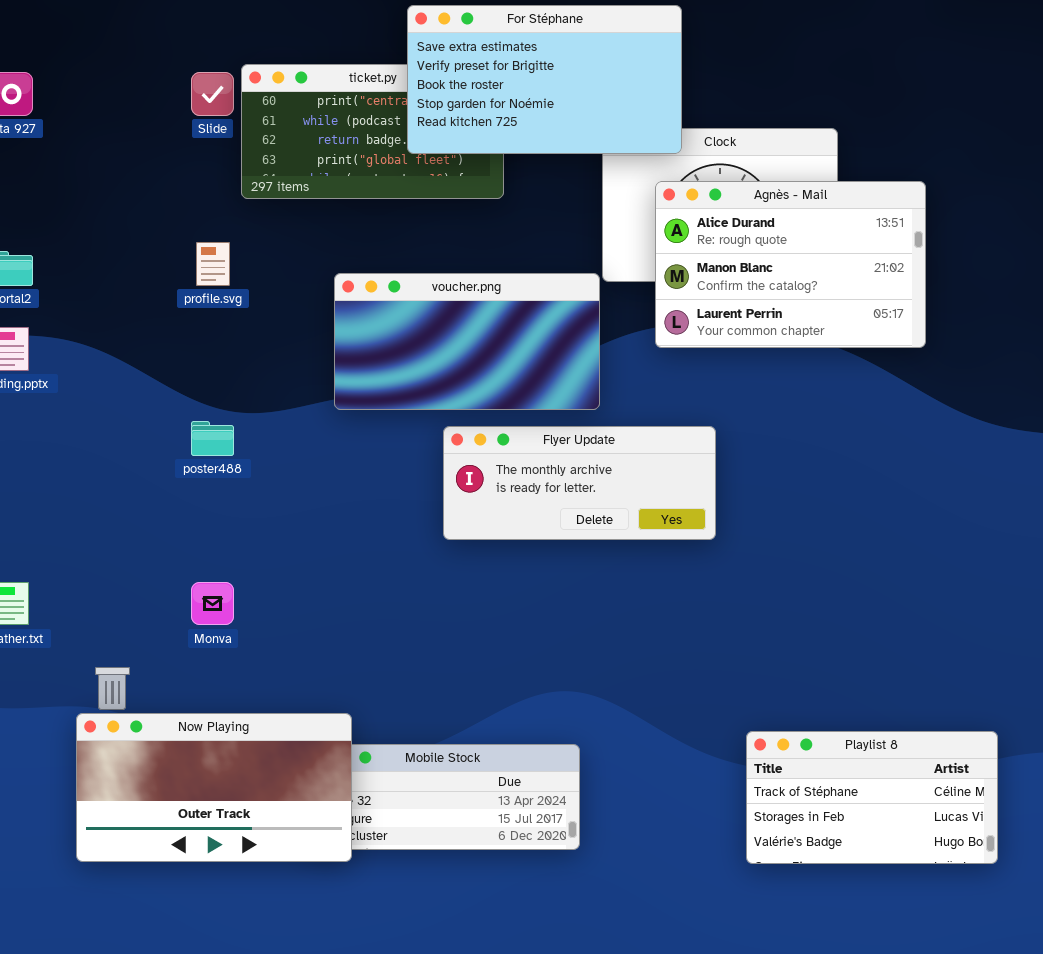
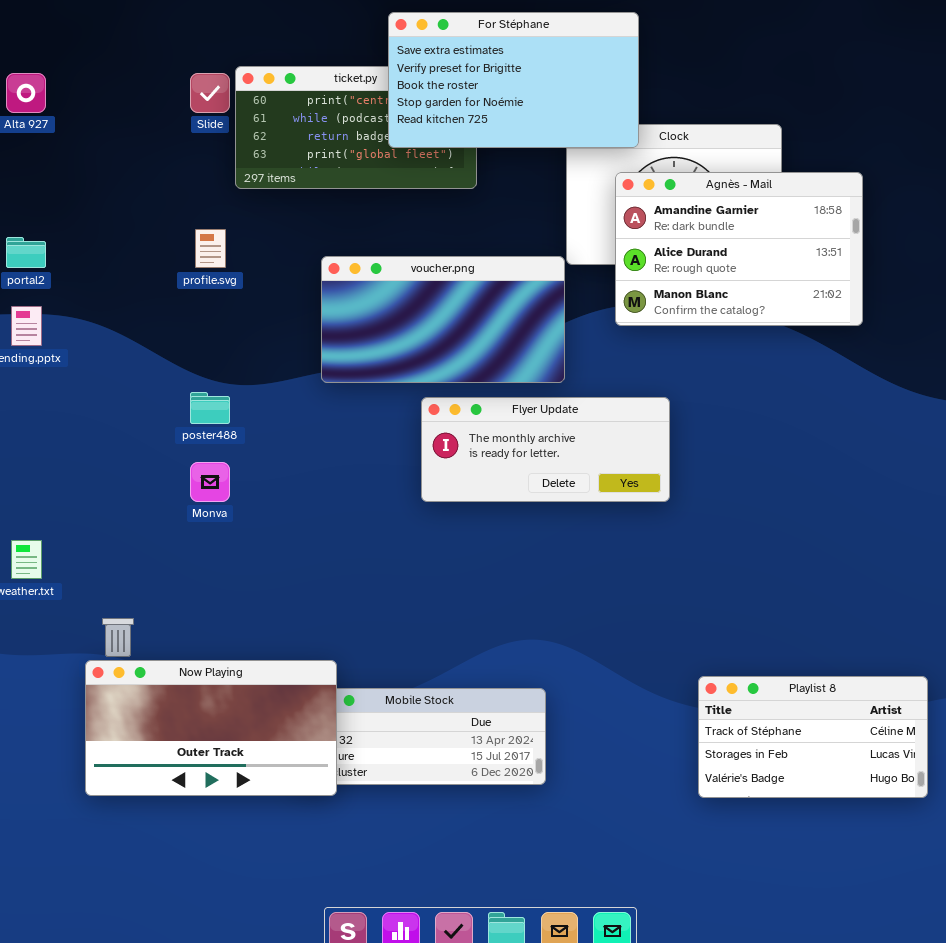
Agnès - Mail: [655,181,926,348] -> [615,172,863,326], scrolled up 1 row
Monva: [191,582,234,625] -> [190,462,230,502], moved

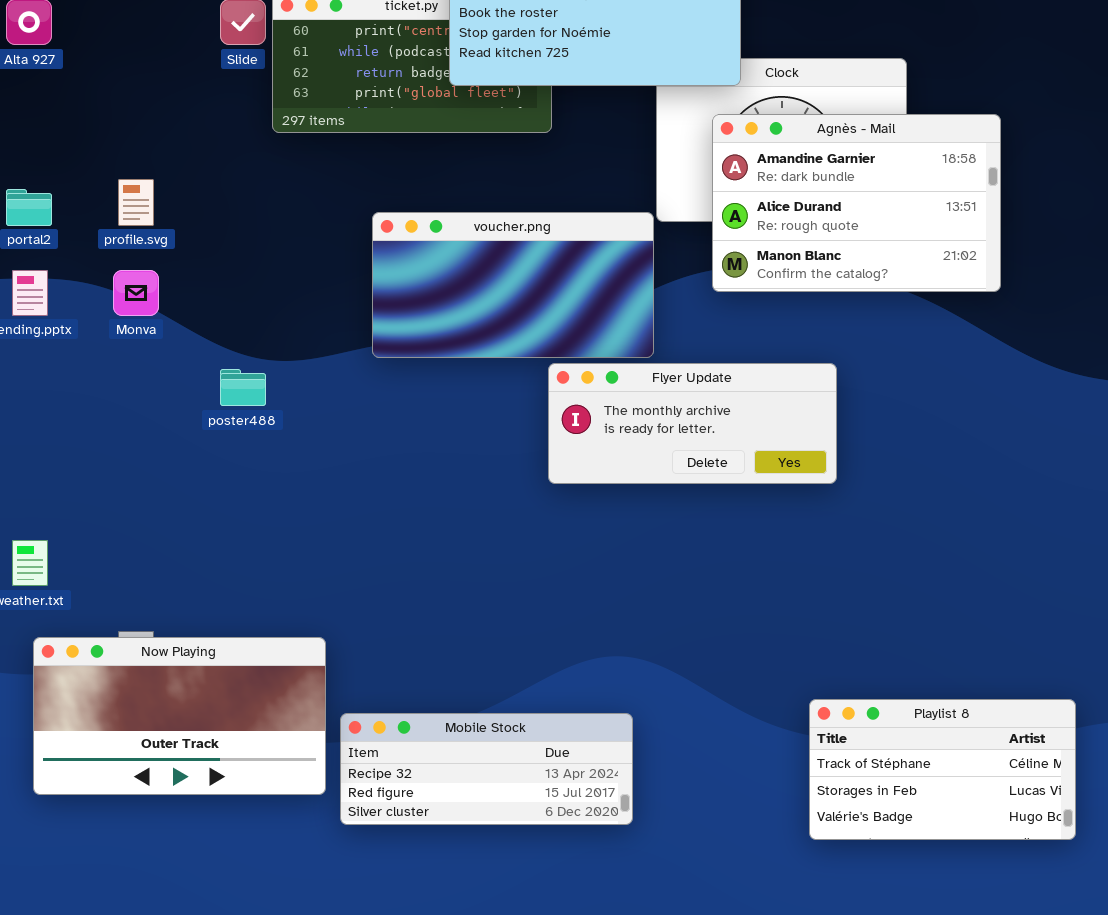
profile.svg: [195,229,226,268] -> [118,179,154,226], moved
Flyer Update: [421,397,670,502] -> [548,363,837,484], moved
Monva: [190,462,230,502] -> [113,270,159,316], moved
Now Playing: [85,660,337,796] -> [33,637,326,795], moved

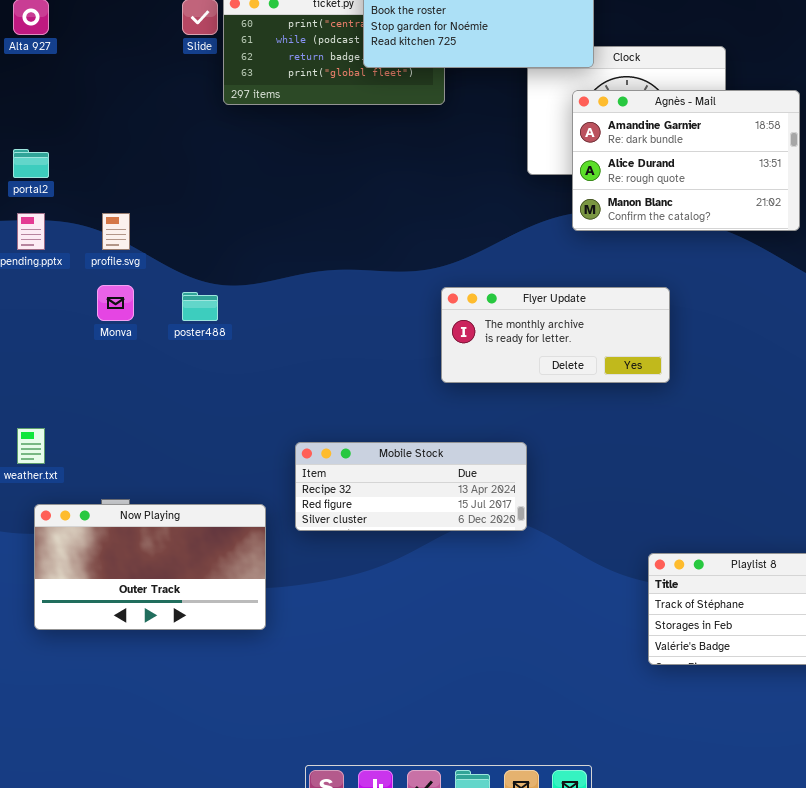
profile.svg: [118,179,154,226] -> [102,213,130,250], moved
voucher.png: [372,212,654,358] -> none, closed
Monva: [113,270,159,316] -> [97,285,134,321], moved
Mobile Stock: [340,713,633,825] -> [295,442,527,531], moved

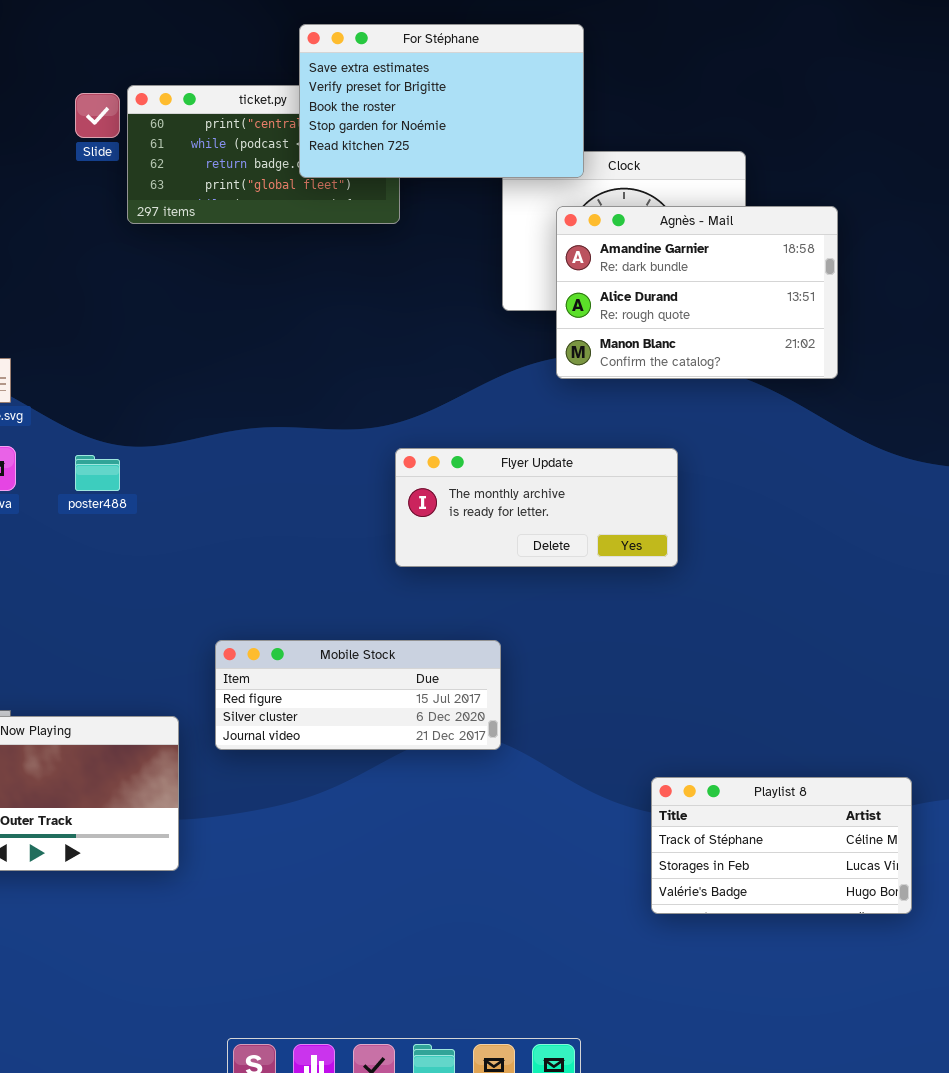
Mobile Stock: [295,442,527,531] -> [215,640,501,750], scrolled down 1 row

